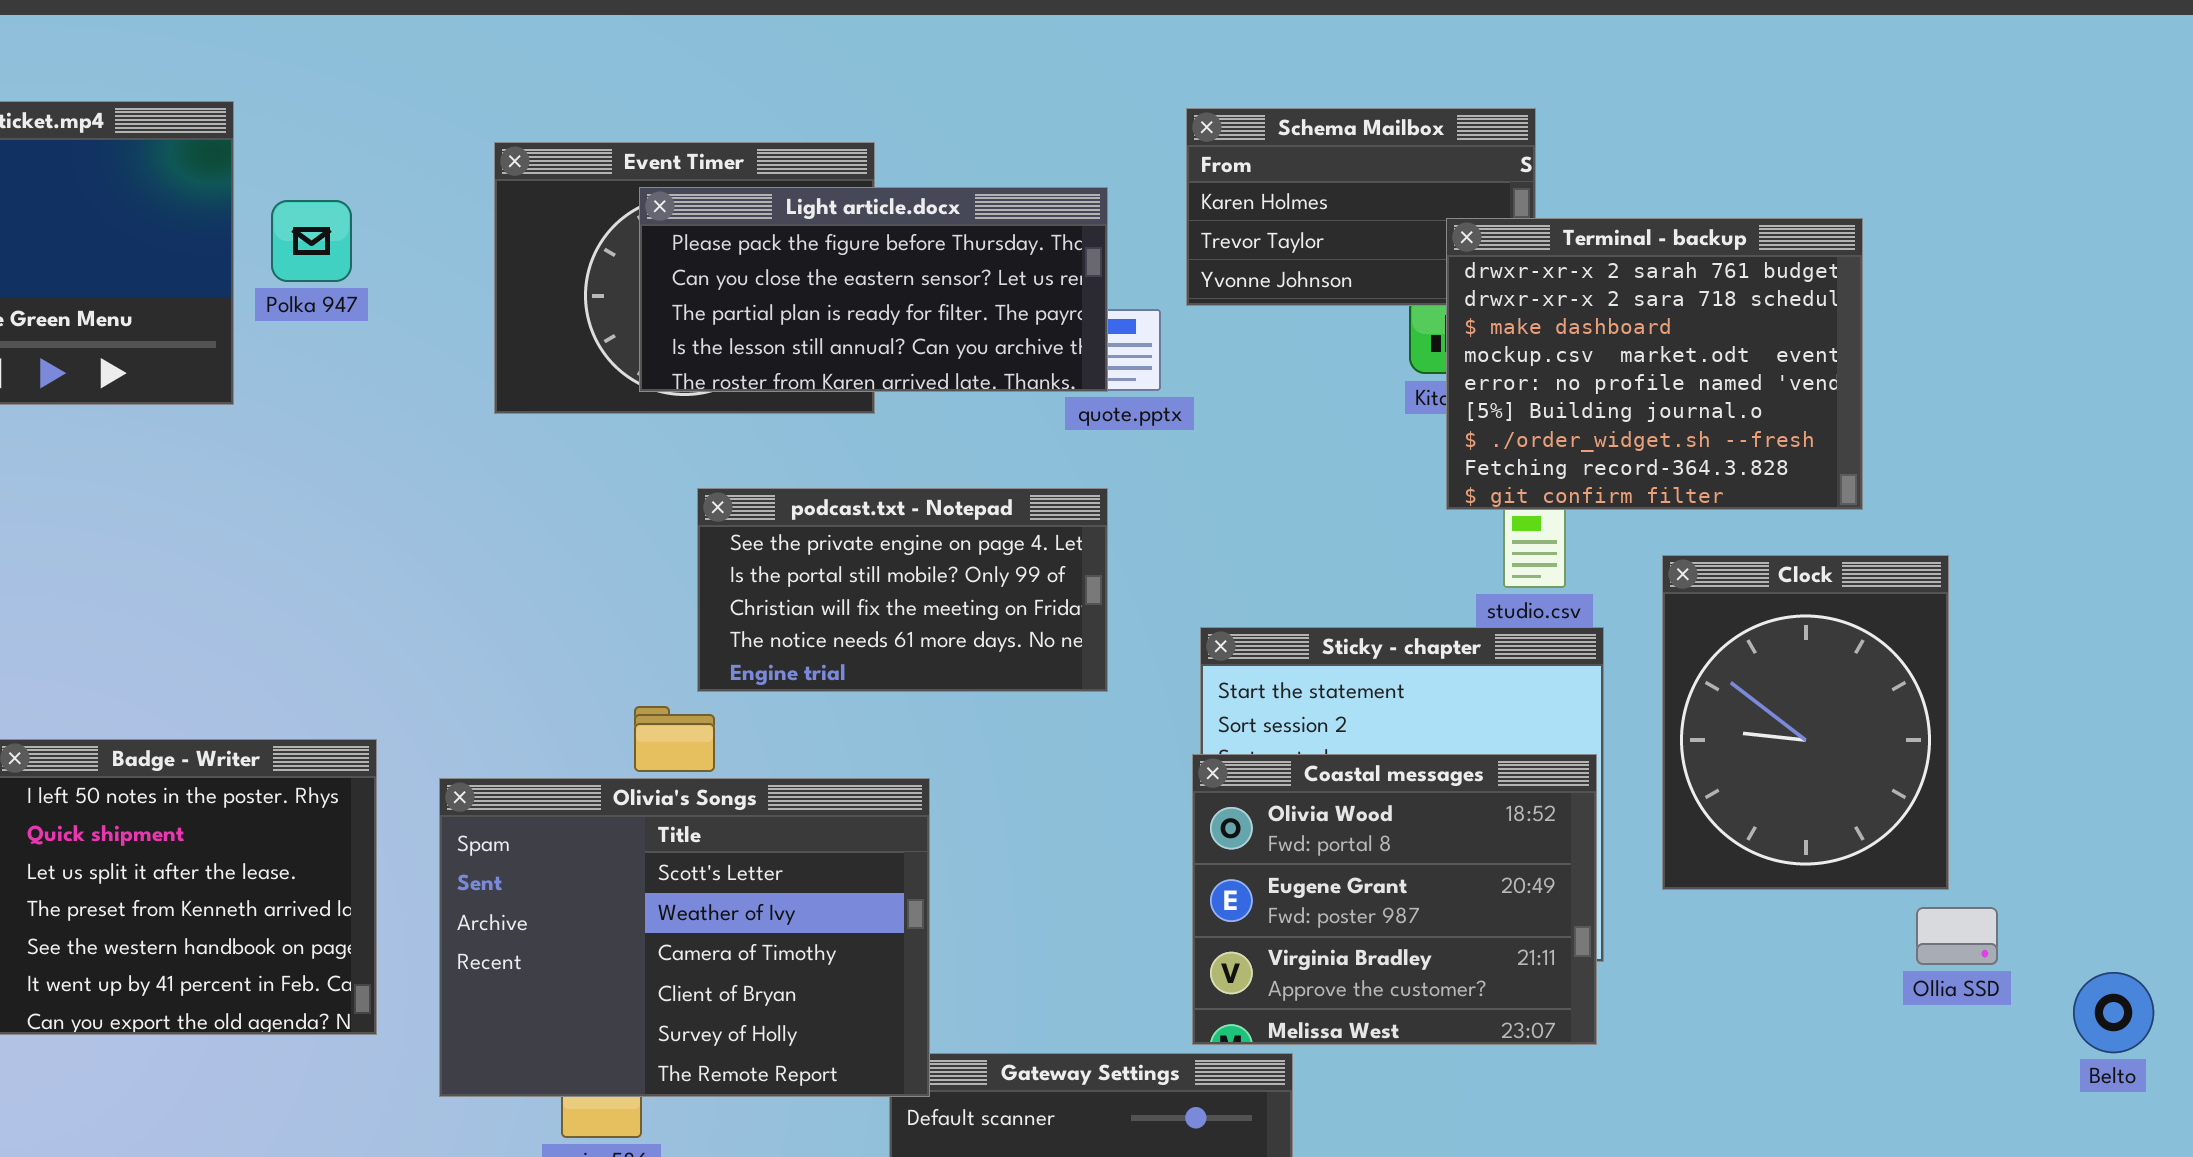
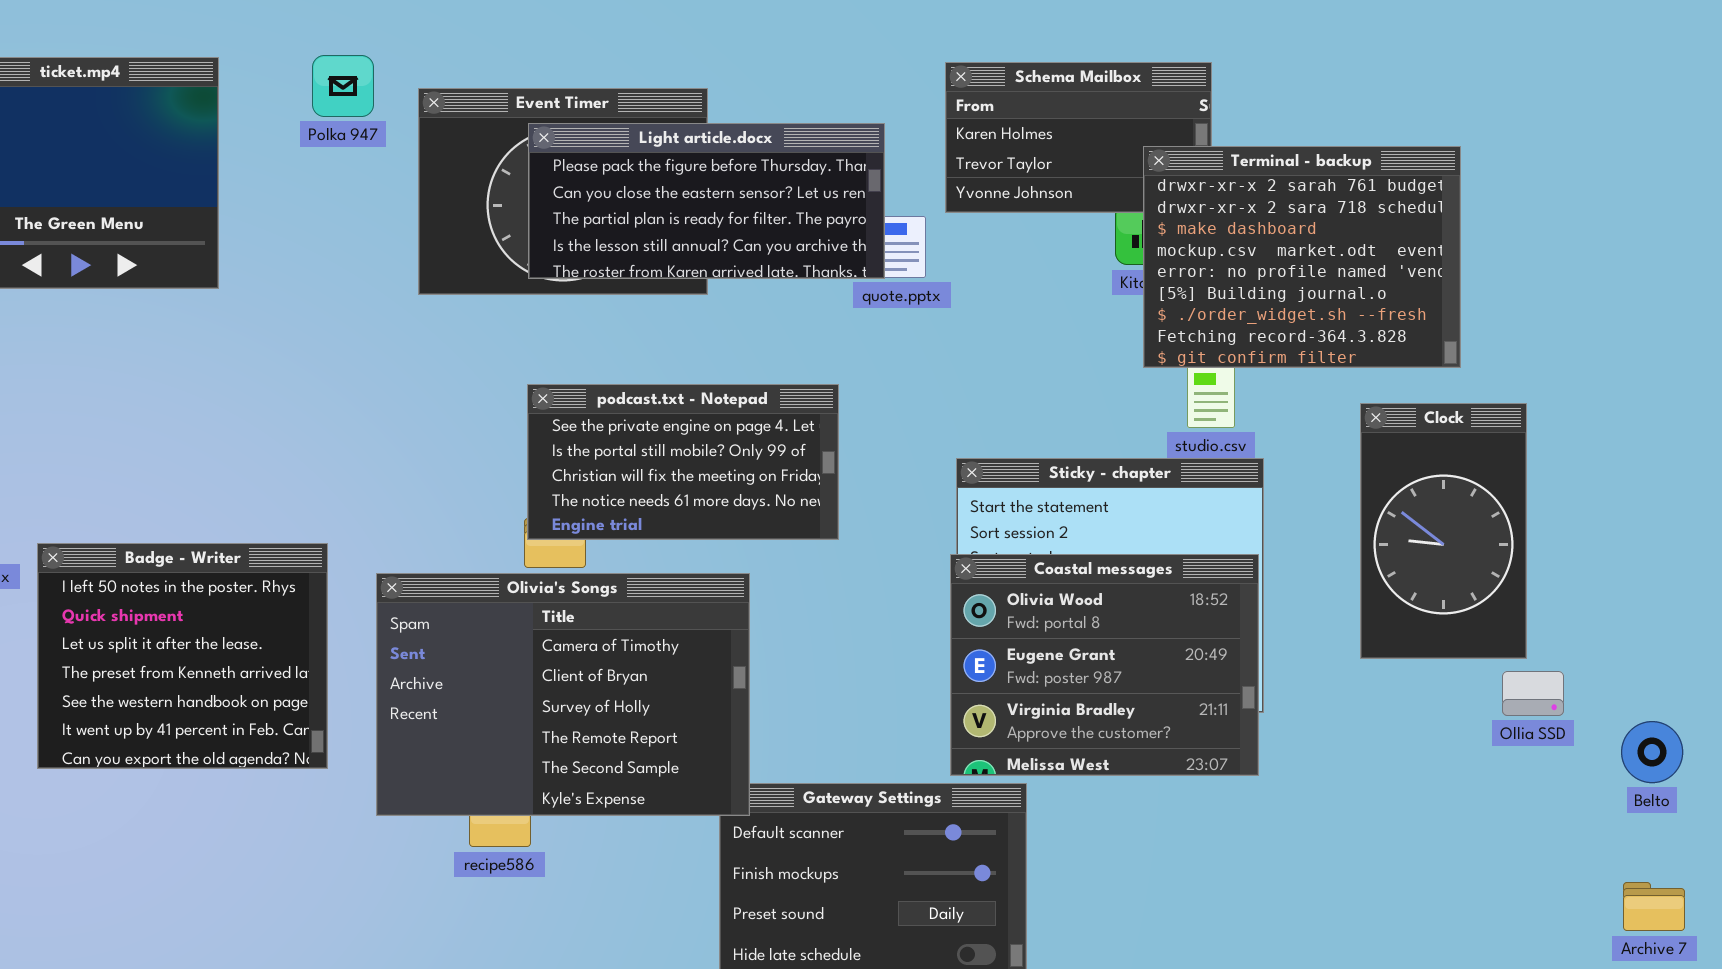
Polka 947: [271,200,352,282] -> [312,55,374,117], moved
podcast.txt - Notepad: [697,488,1108,692] -> [527,384,839,540], moved
Clock: [1662,555,1949,890] -> [1360,403,1527,659], resized
Olivia's Songs: [439,778,930,1097] -> [376,573,750,816], scrolled down 2 rows

